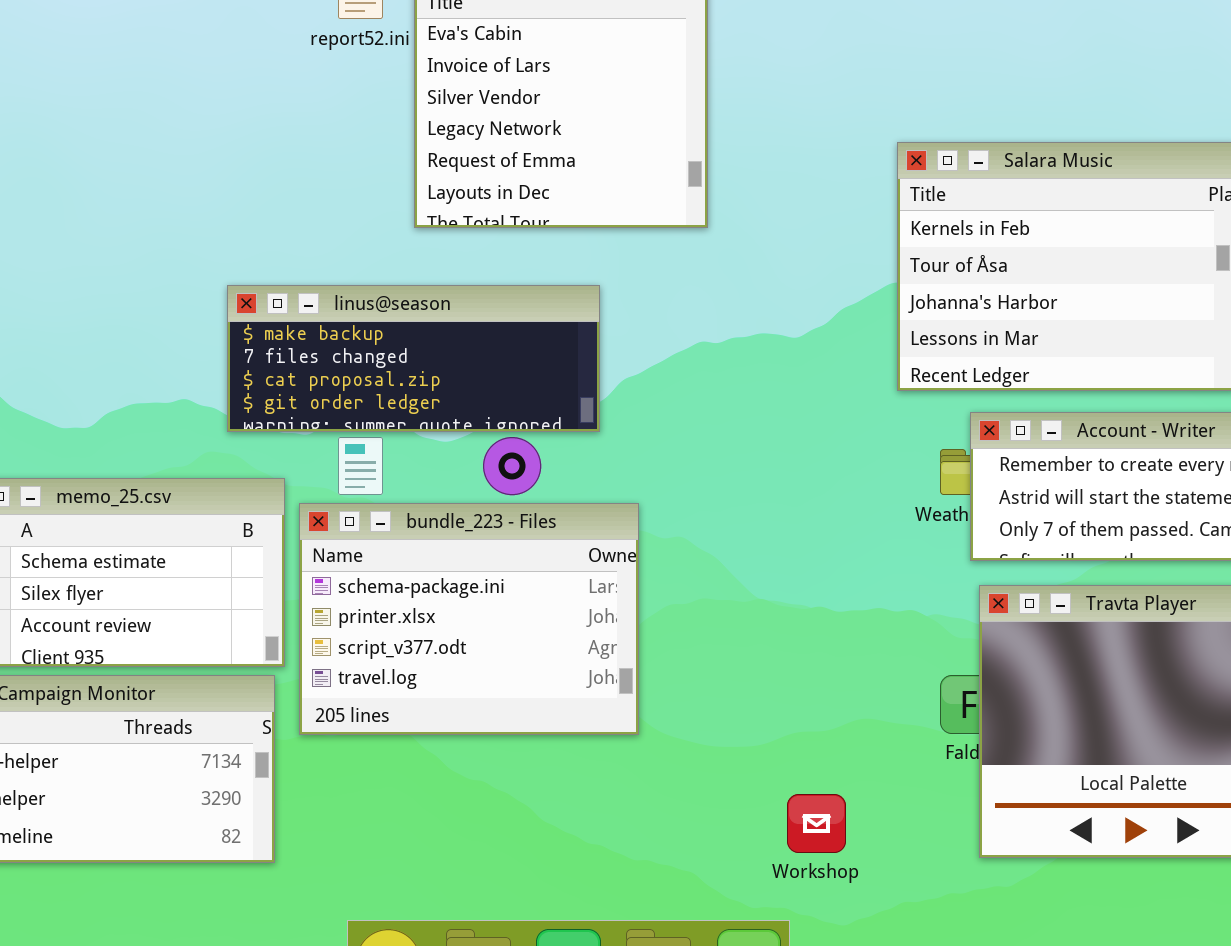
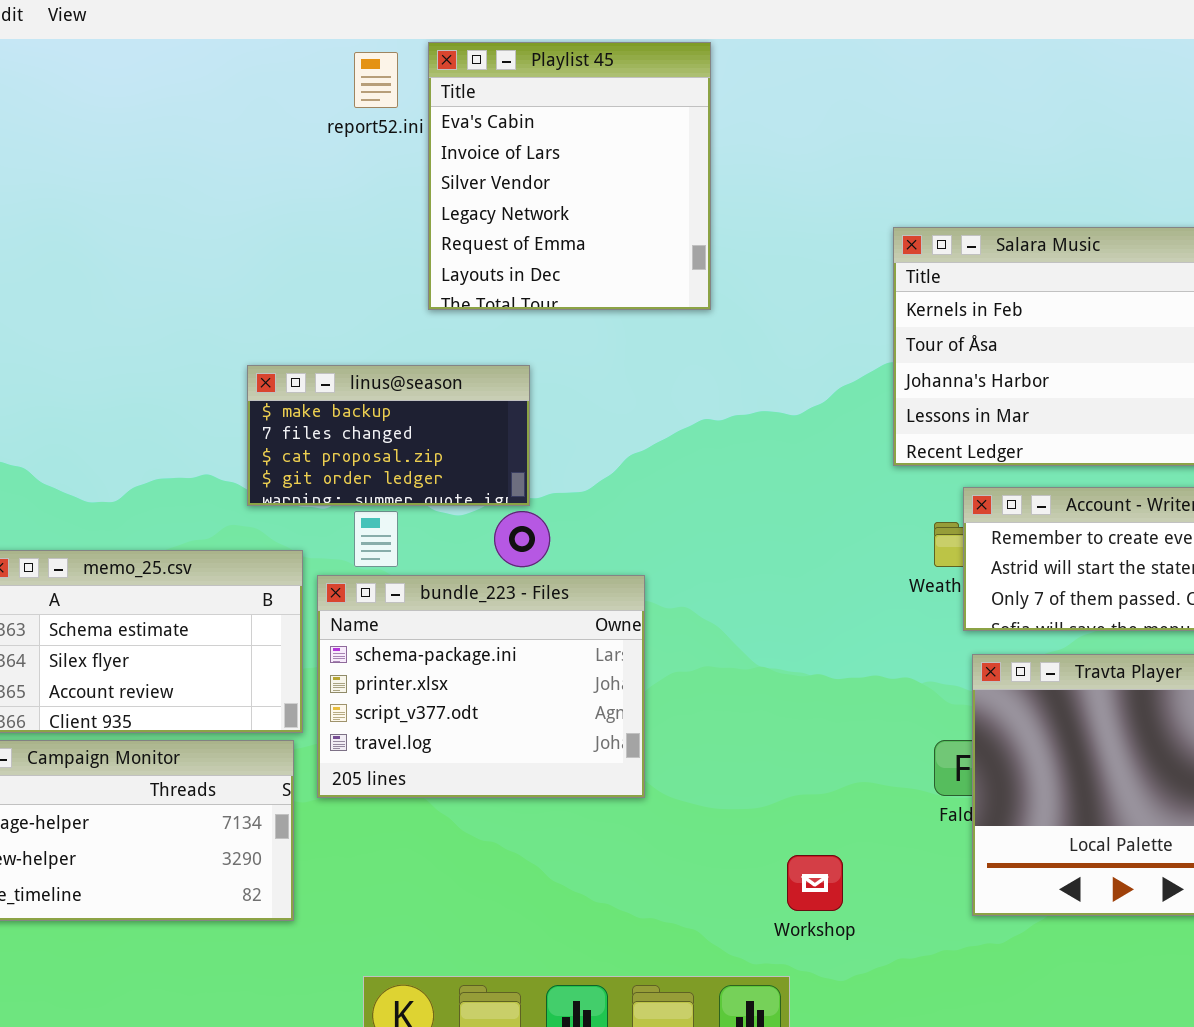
linus@season: [227,285,600,432] -> [247,365,530,506], resized

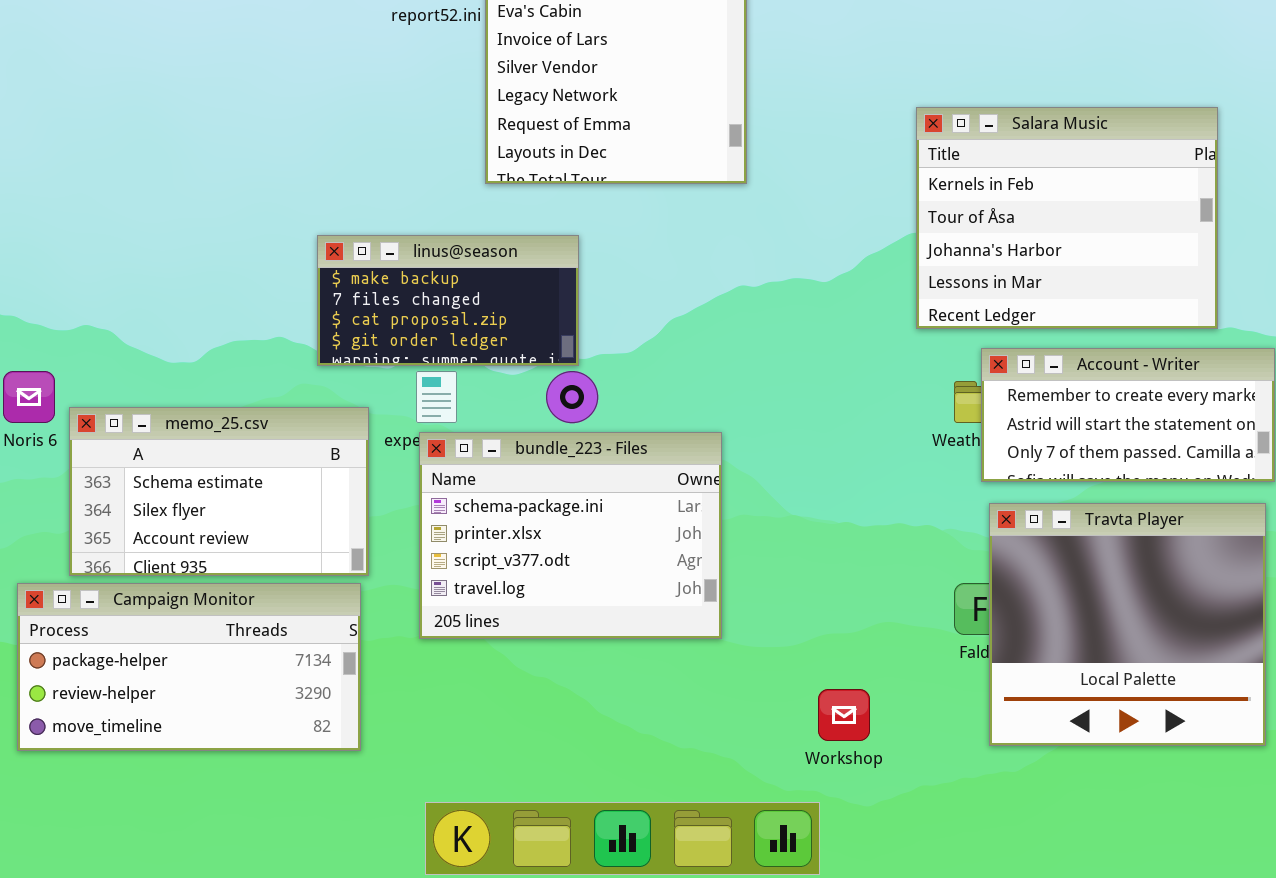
bundle_223 - Files: [317,575,645,798] -> [419,432,722,639], moved

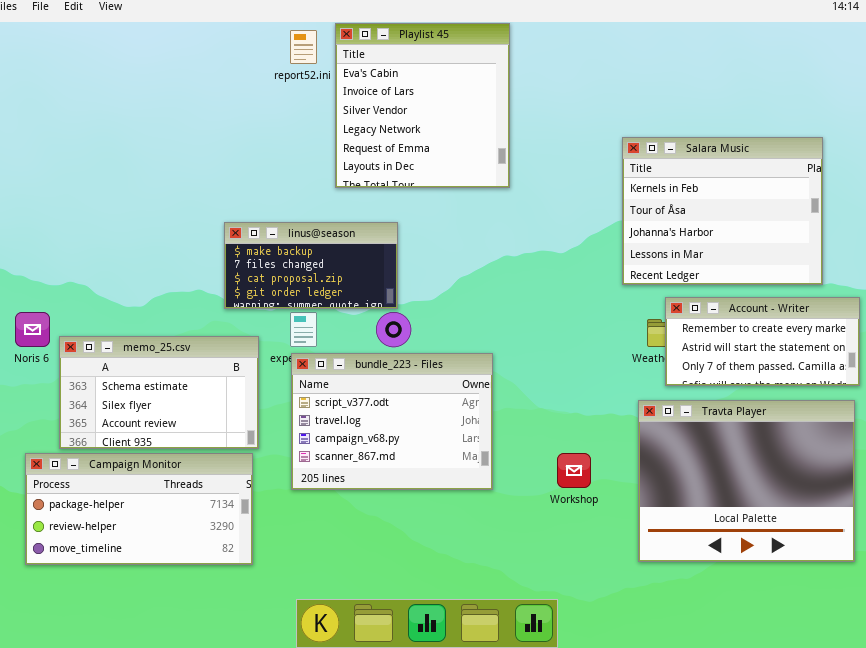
bundle_223 - Files: [419,432,722,639] -> [291,353,493,490], scrolled down 2 rows
Travta Player: [989,503,1266,746] -> [638,400,855,562], resized
Workshop: [818,689,870,741] -> [557,453,591,488], moved

